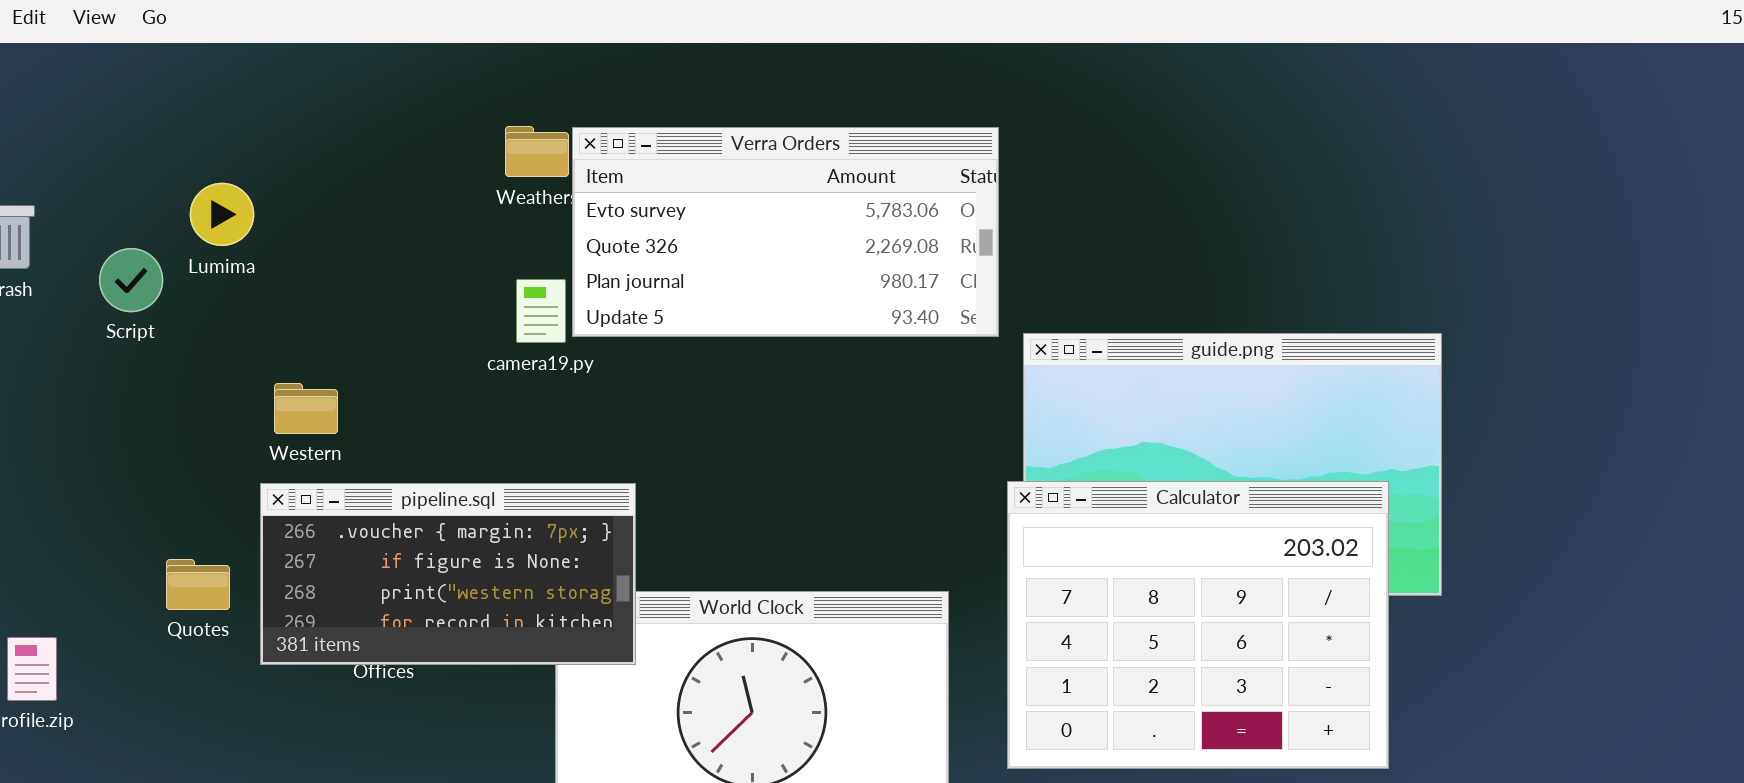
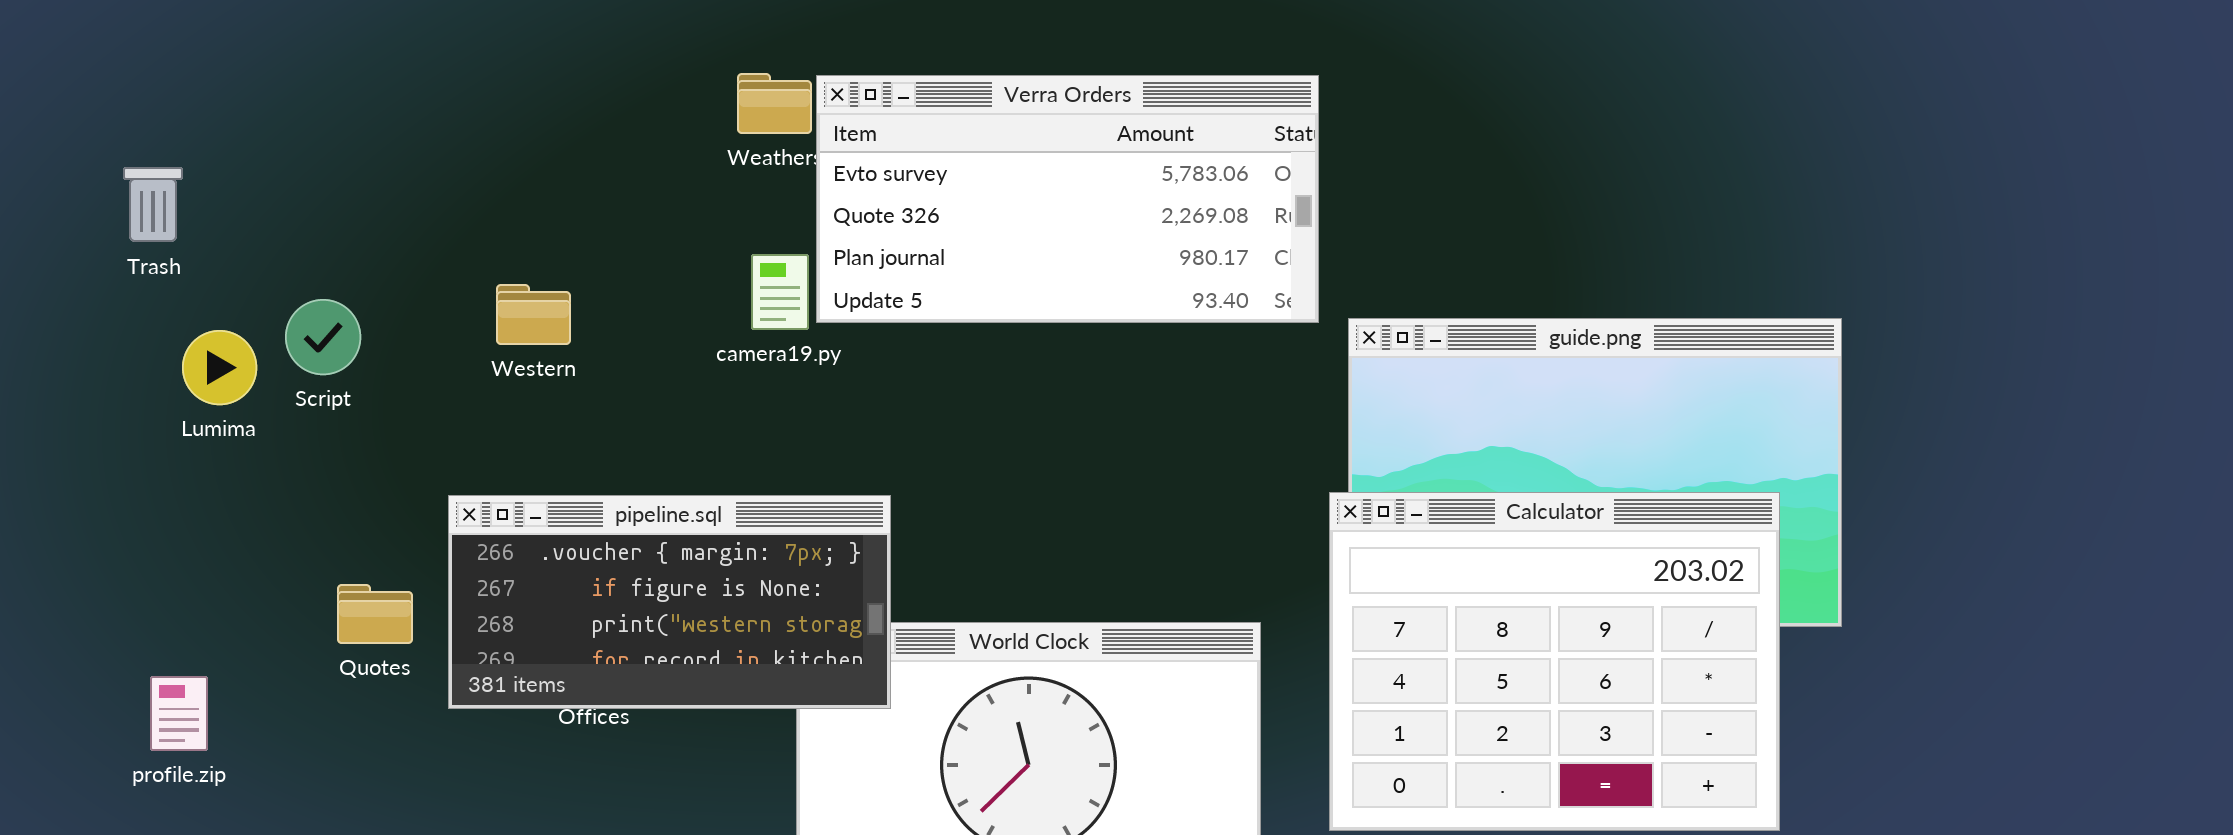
Lumima: [190,183,254,246] -> [182,330,257,405], moved
Script: [99,248,163,312] -> [285,299,361,375], moved
Western: [274,383,338,434] -> [496,284,571,345], moved

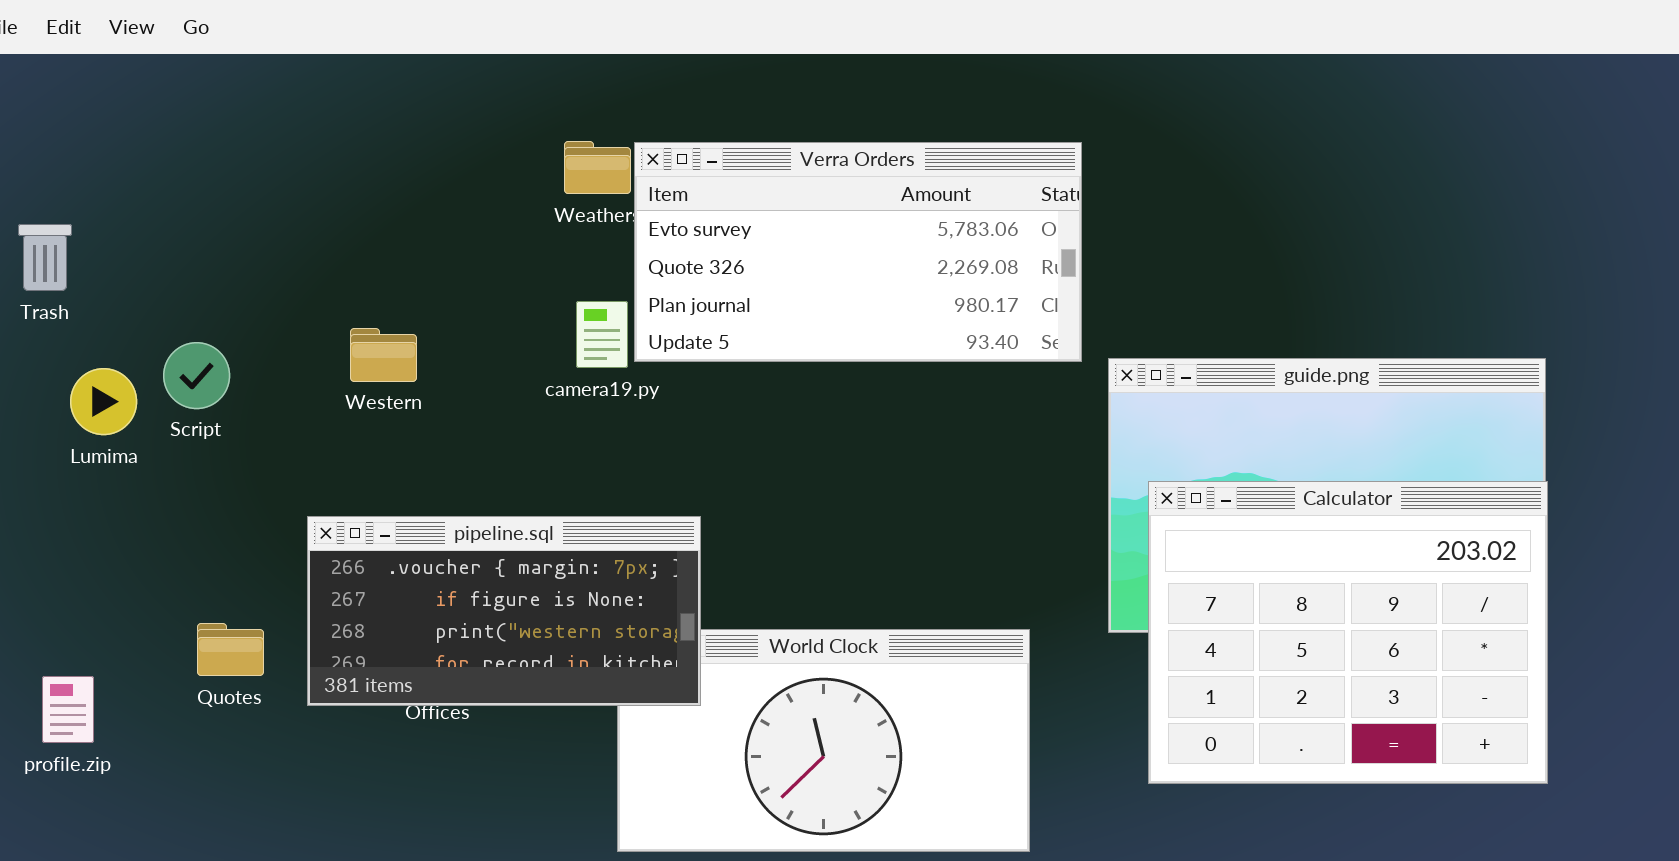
Calculator: [1329,492,1780,831] -> [1148,481,1548,784], moved
Quotes: [337,584,413,644] -> [197,623,264,676], moved

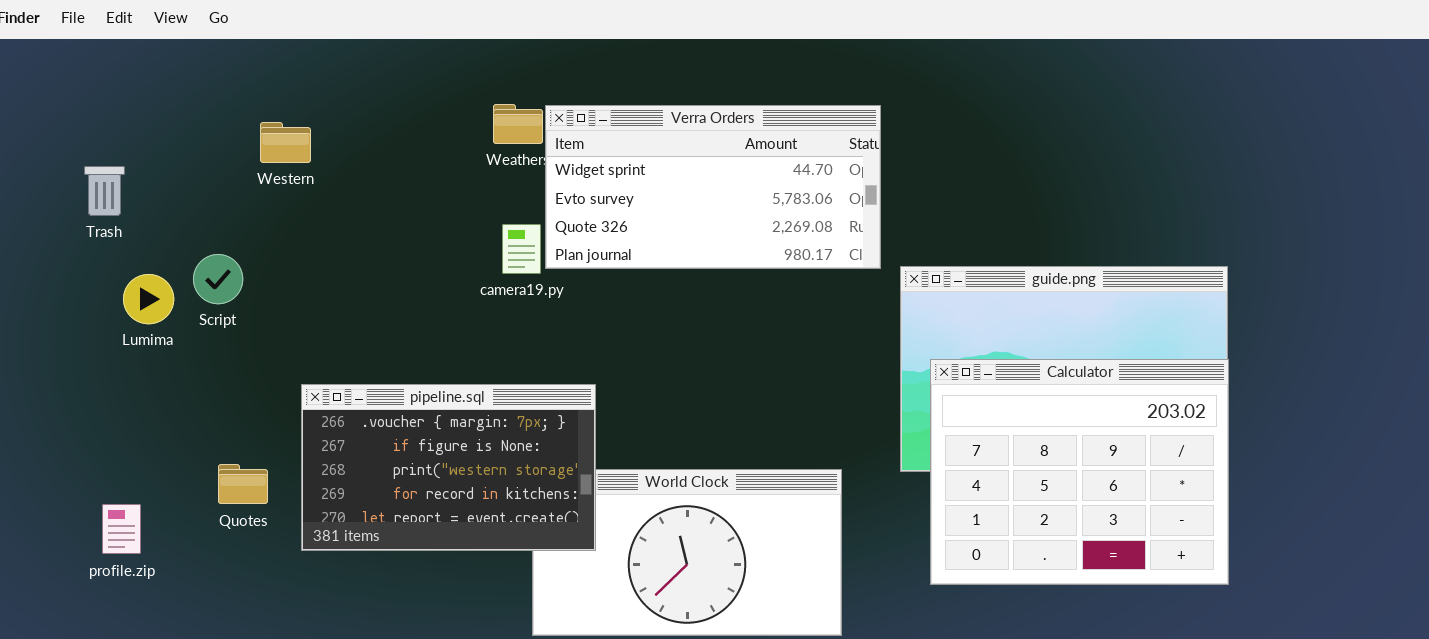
Verra Orders: [634,142,1082,362] -> [545,105,881,269], scrolled up 1 row
Western: [350,328,417,382] -> [260,122,311,163], moved
pipeline.sql: [307,516,701,706] -> [301,384,596,551], resized

